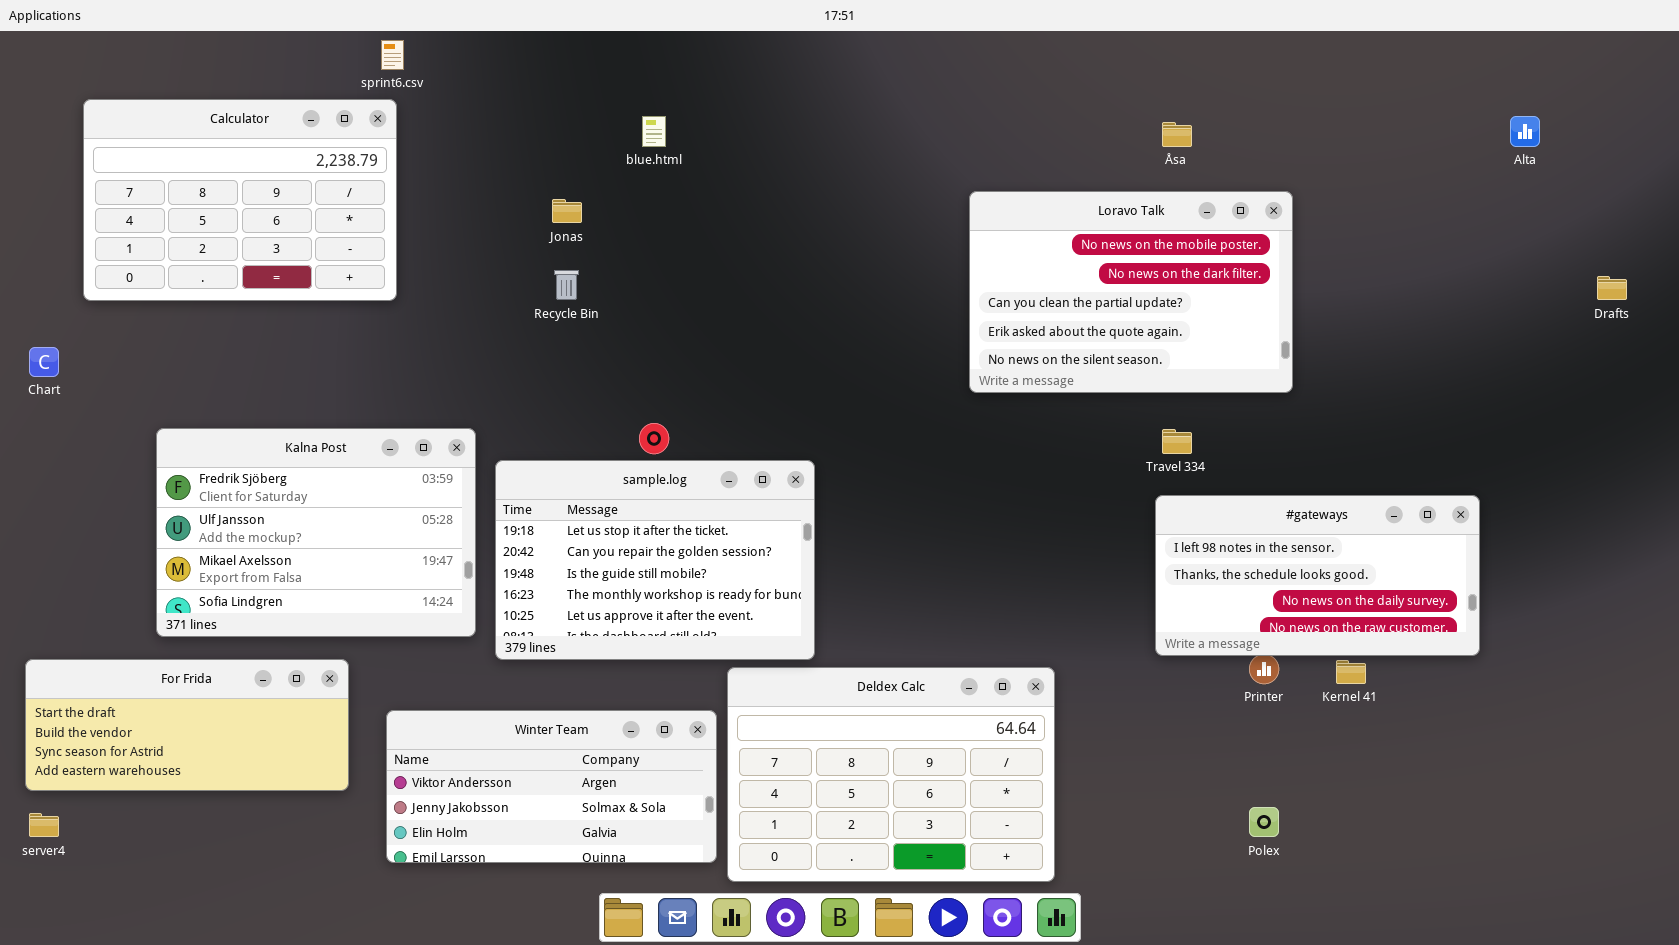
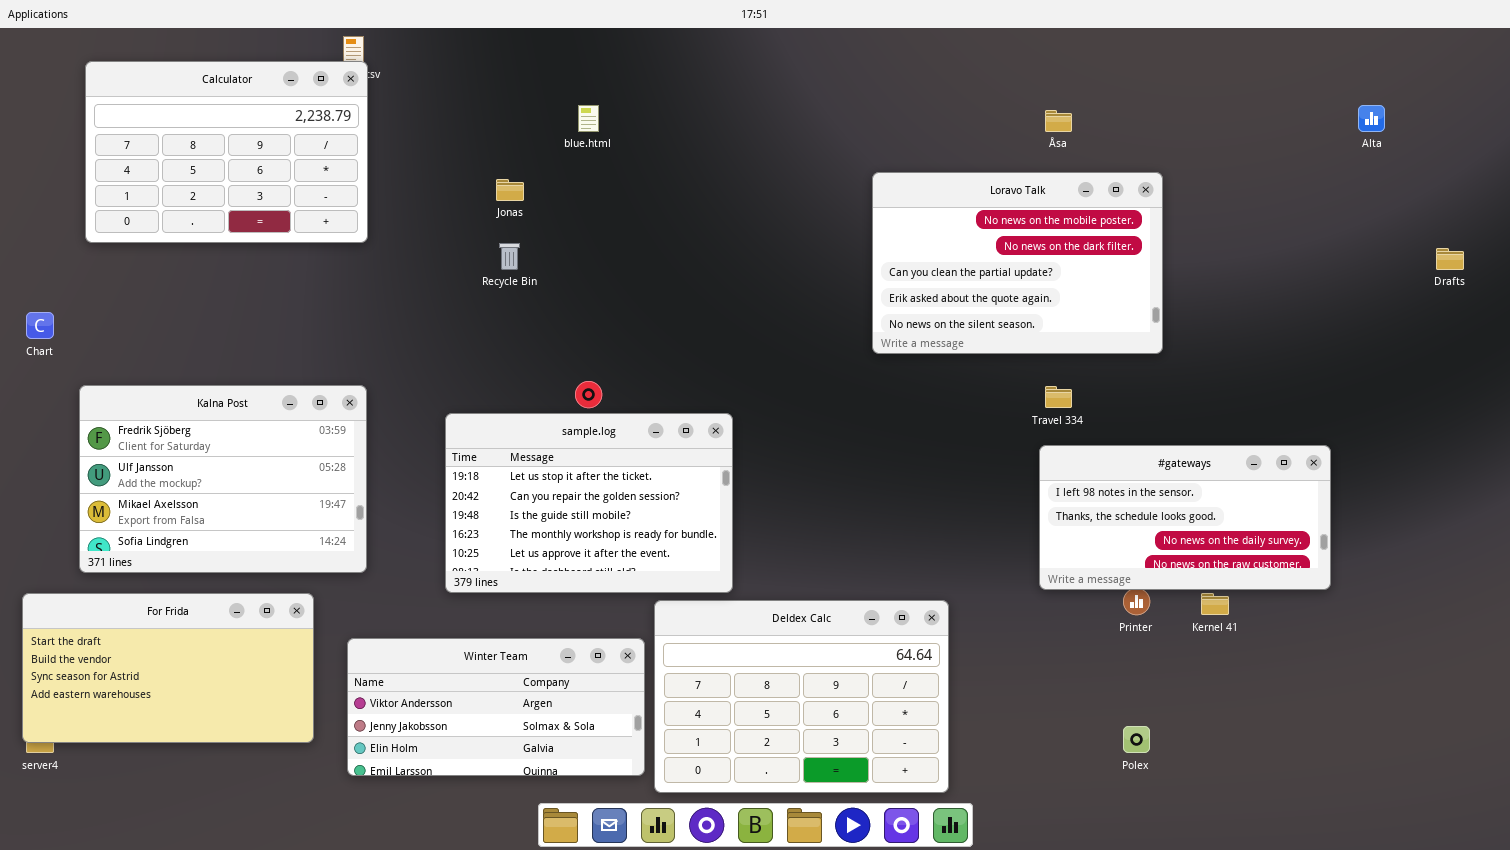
Calculator: [83,99,397,301] -> [85,61,368,243], moved
Kalna Post: [156,428,476,637] -> [79,385,367,573], moved
For Frida: [25,659,349,791] -> [22,593,314,743], resized

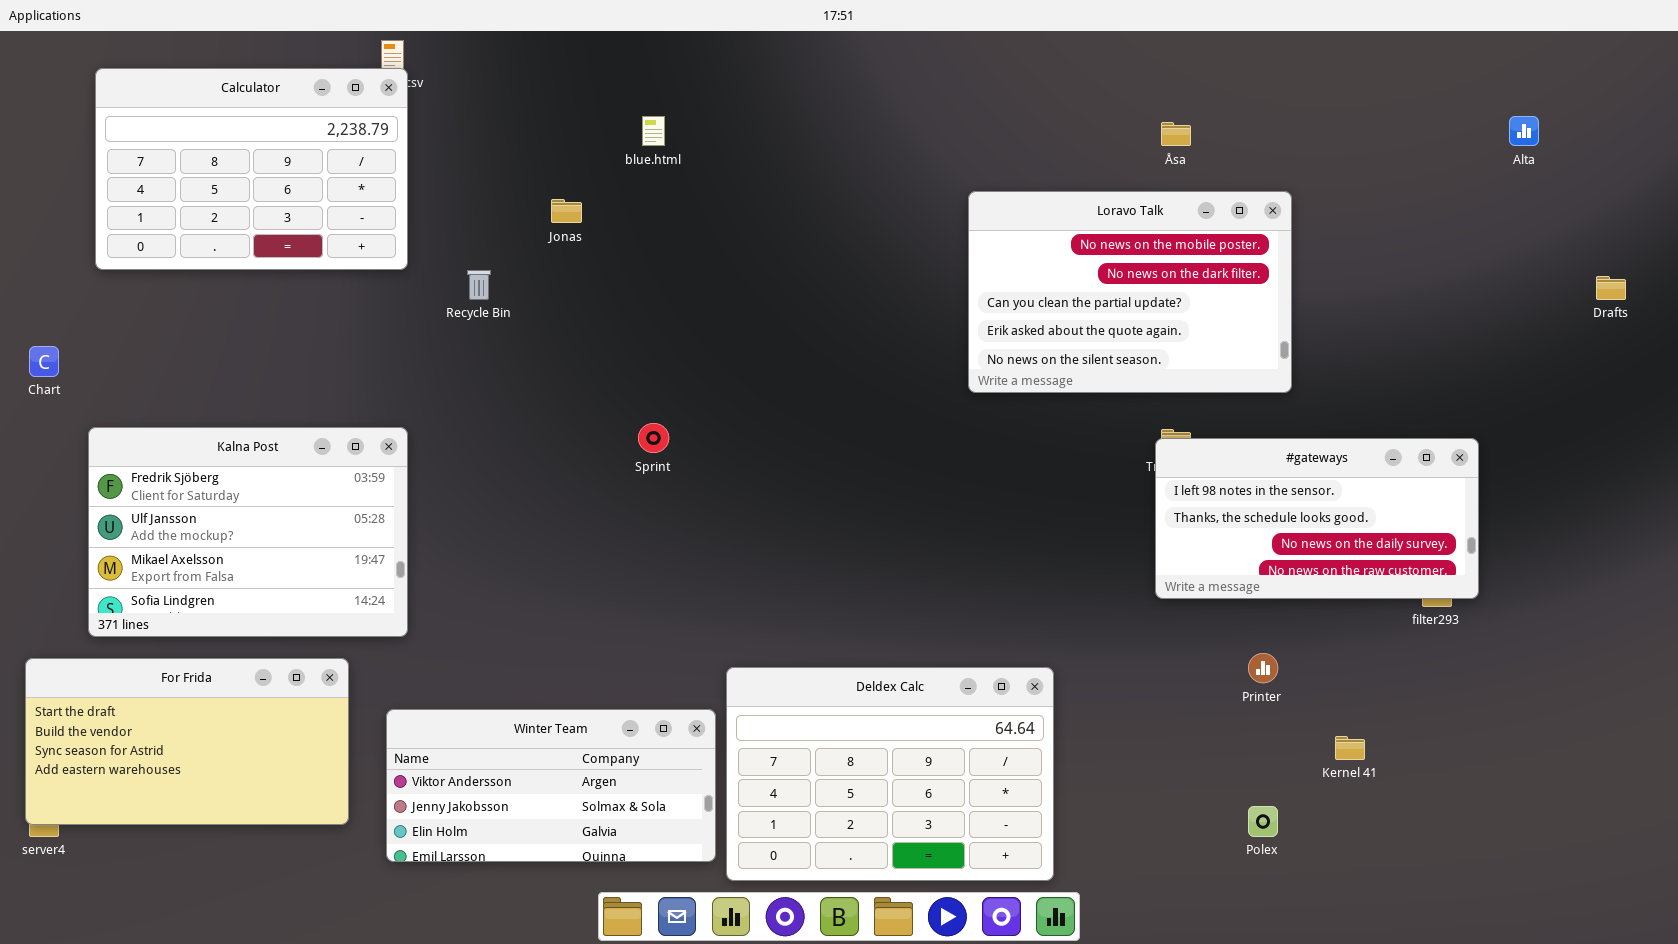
Recycle Bin: [499,243,520,270] -> [467,270,491,300], moved
sample.log: [445,413,733,593] -> none, closed
#gateways: [1039,445,1331,590] -> [1155,438,1479,599], moved
Kernel 41: [1201,593,1229,615] -> [1335,736,1365,760], moved

